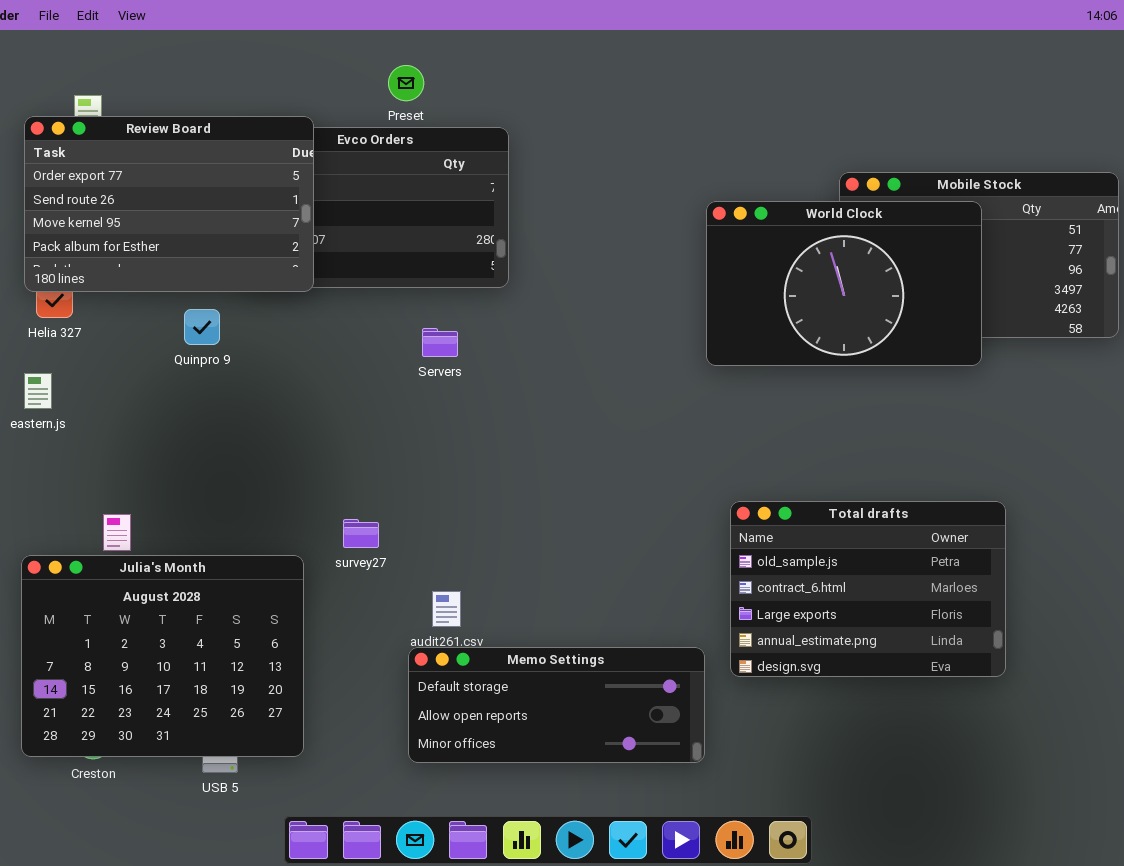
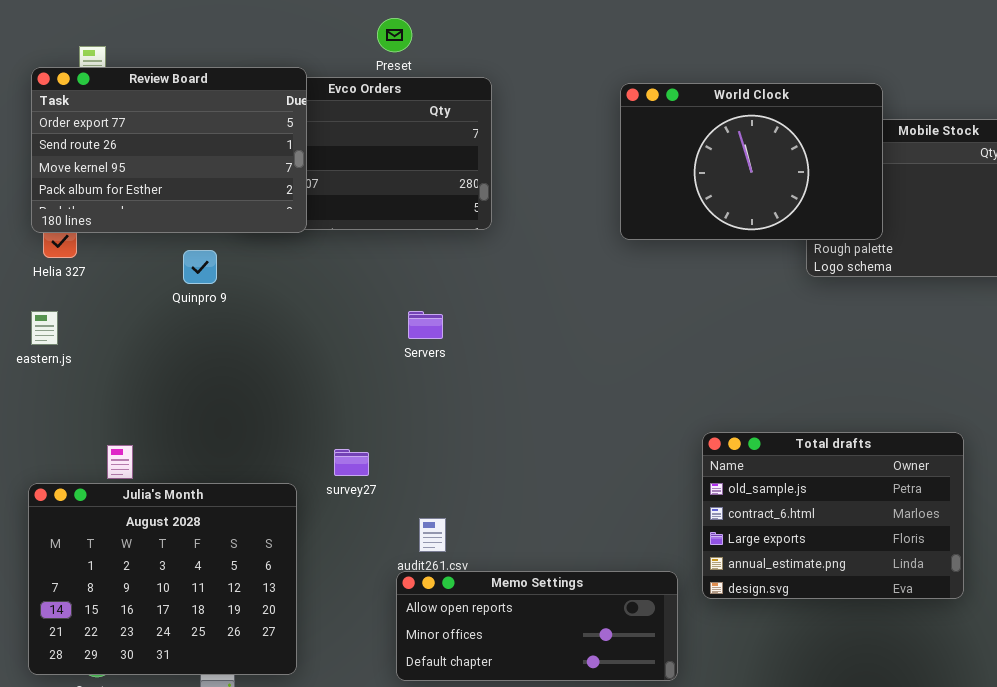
World Clock: [706,201,982,366] -> [620,83,883,240], moved
Servers: [422,328,458,357] -> [408,311,443,339], moved
Memo Settings: [408,647,705,763] -> [396,571,678,681], scrolled down 1 row

